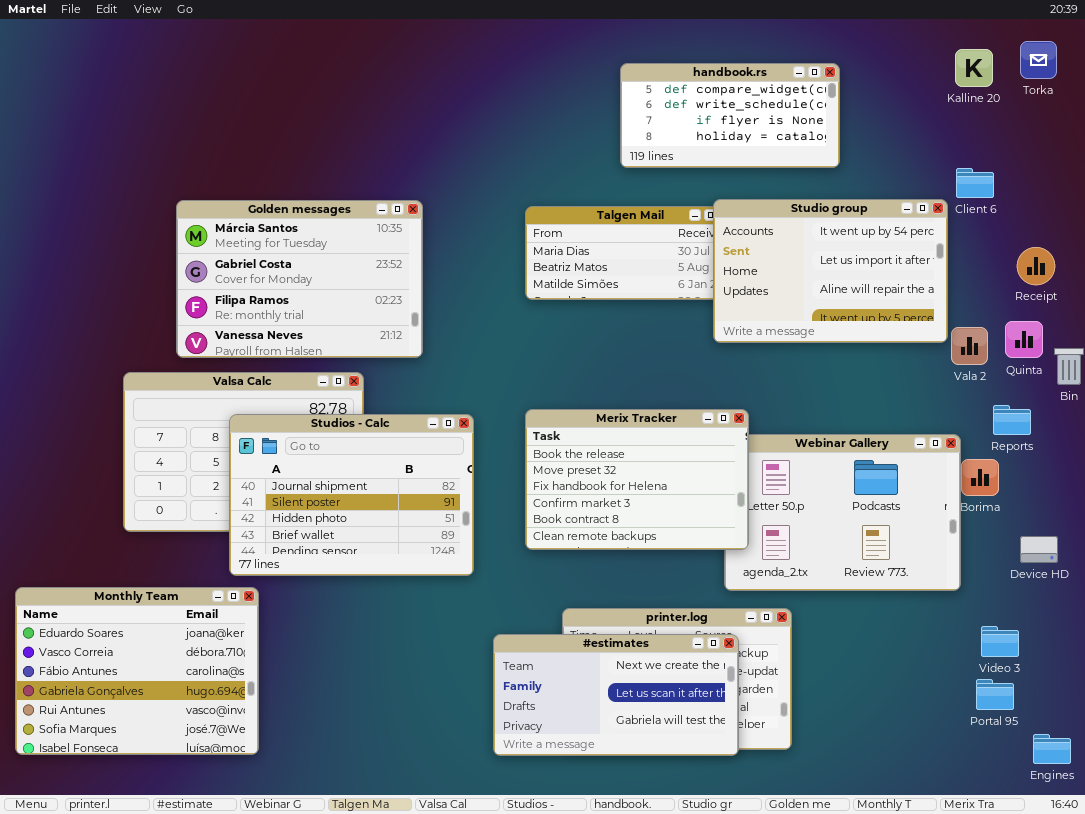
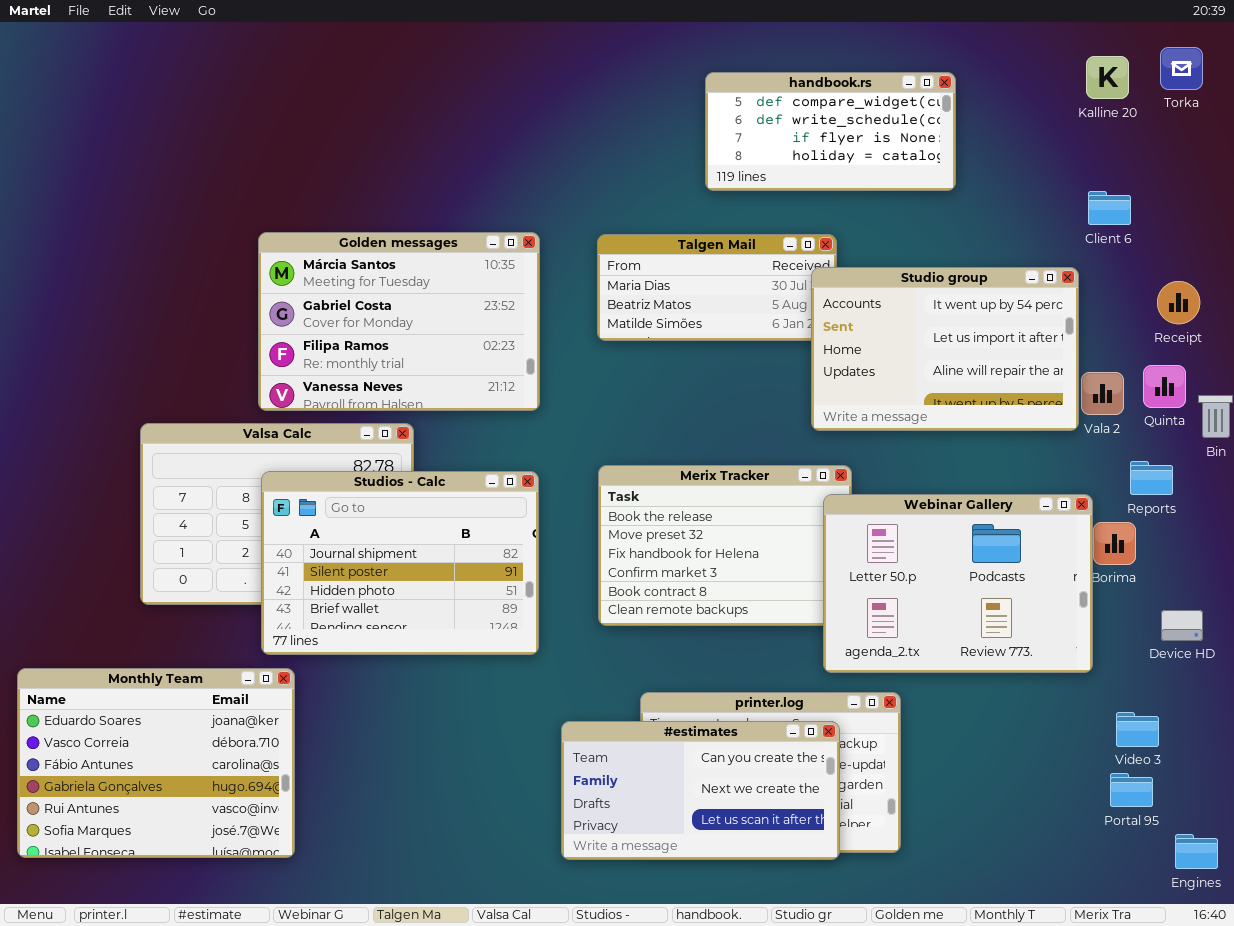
Studio group: [713,199,948,343] -> [811,267,1079,431], moved
Golden messages: [176,200,423,358] -> [258,232,540,411], moved
Webinar Gallery: [724,434,961,591] -> [823,494,1093,673], raised
#estimates: [493,634,739,756] -> [561,721,840,860], scrolled up 1 row

